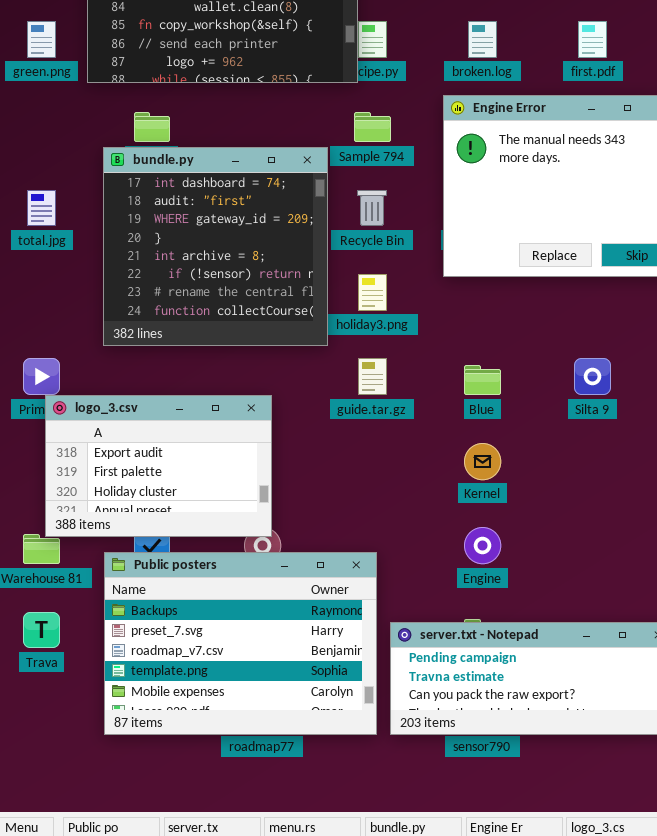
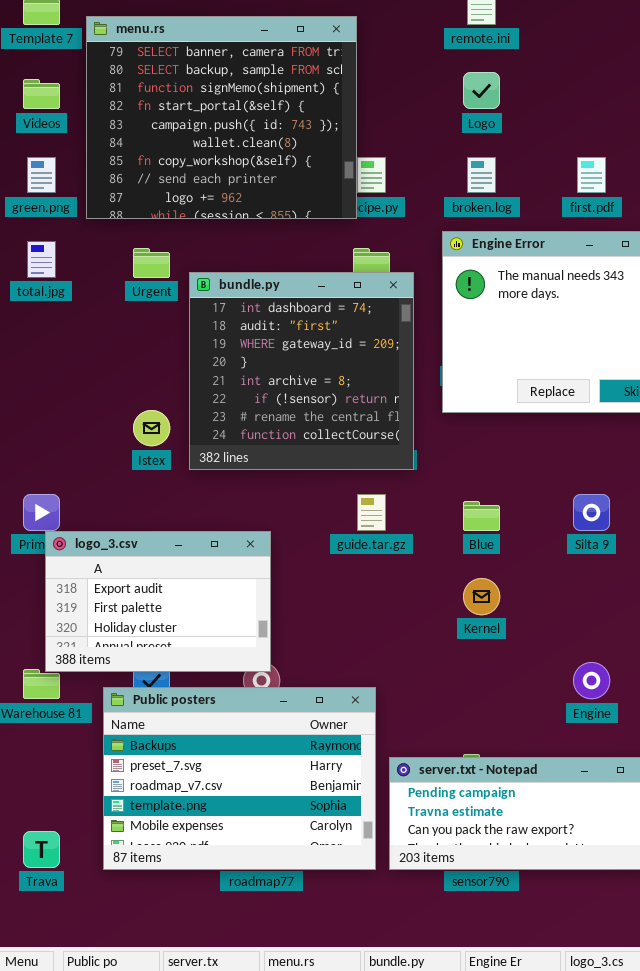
bundle.py: [103,147,328,346] -> [189,272,414,470], moved
total.jpg: [27,190,56,226] -> [27,241,56,278], moved
Engine: [464,527,501,564] -> [573,662,610,699], moved
Trava: [23,612,60,648] -> [23,831,60,868], moved

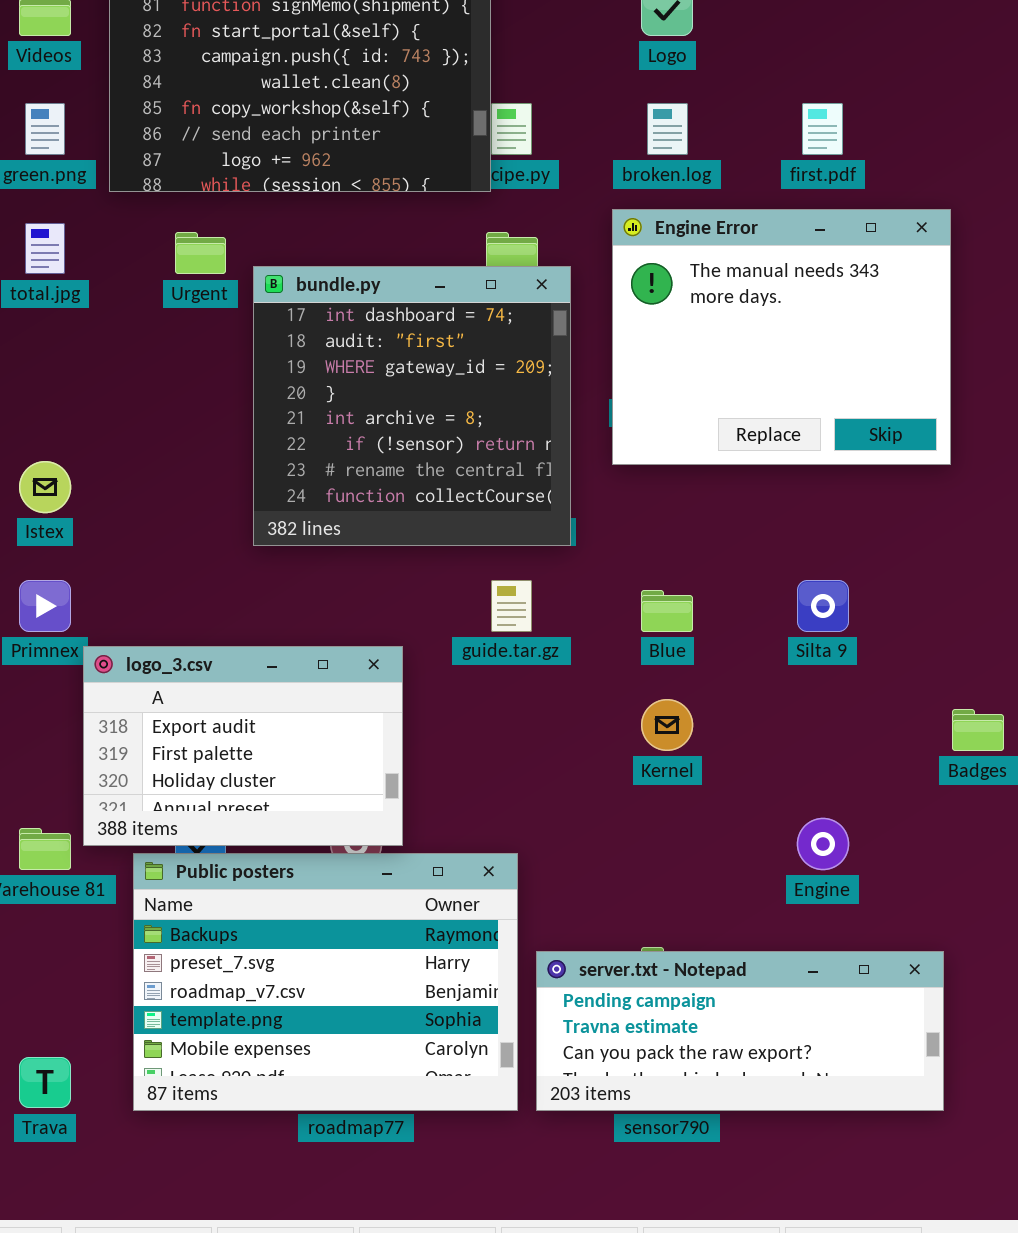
Istex: [133,410,170,446] -> [19,461,71,513], moved
logo_3.csv: [45,531,271,672] -> [83,646,403,846], moved

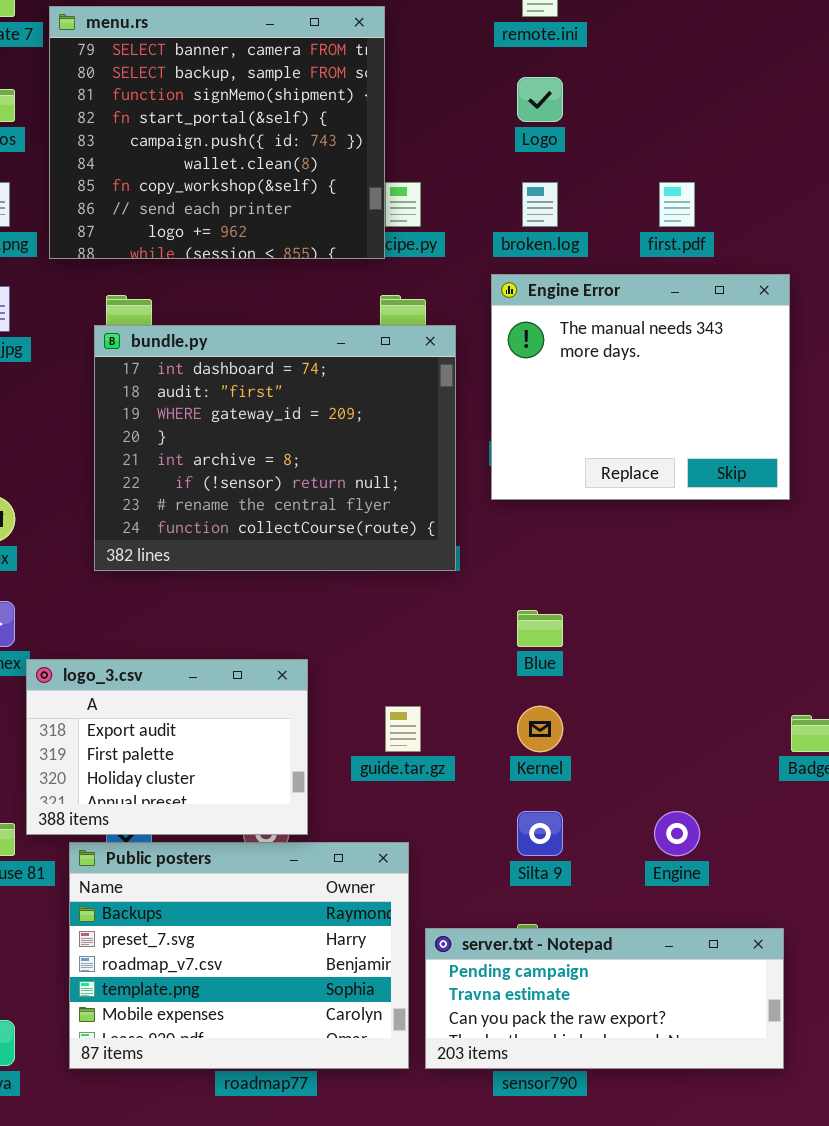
bundle.py: [253,266,571,546] -> [94,325,456,571], resized
guide.tar.gz: [491,580,532,632] -> [385,706,421,752], moved
Silta 9: [797,580,849,632] -> [517,811,563,856], moved

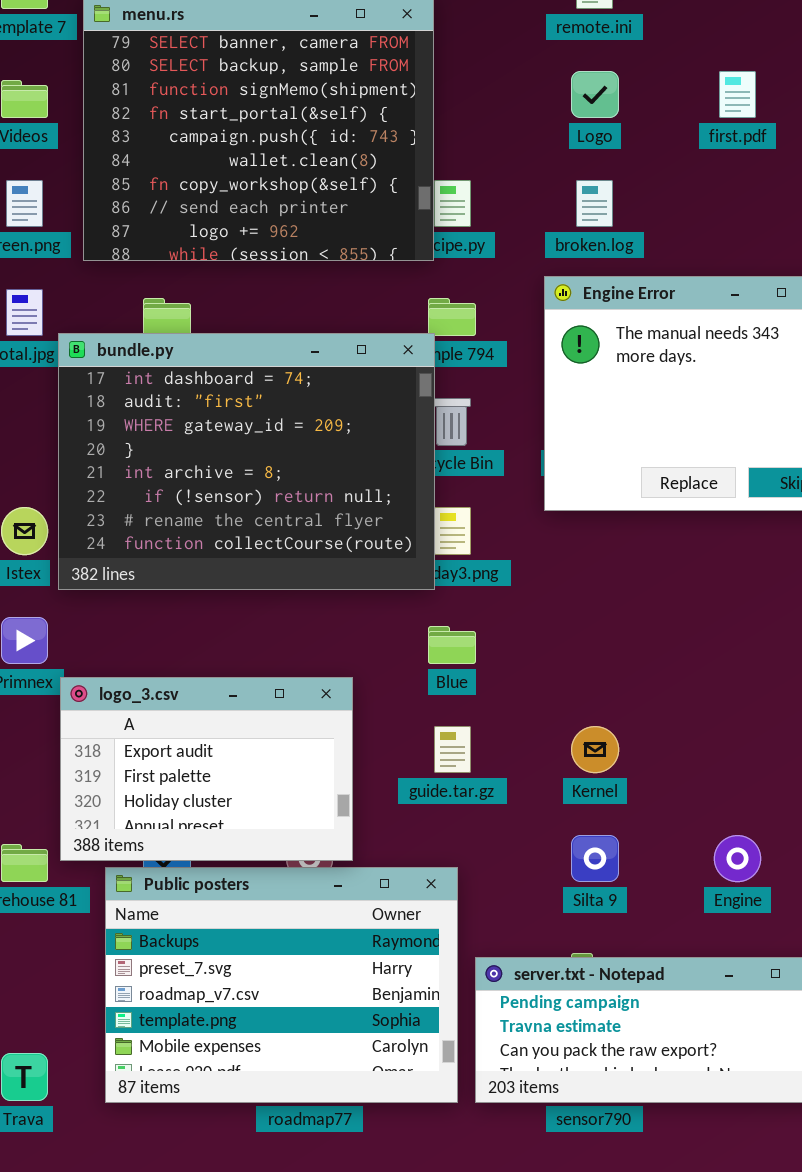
first.pdf: [659,182,695,227] -> [719,71,756,118], moved
bundle.py: [94,325,456,571] -> [58,333,435,590], moved
Blue: [517,610,563,647] -> [428,626,476,664], moved

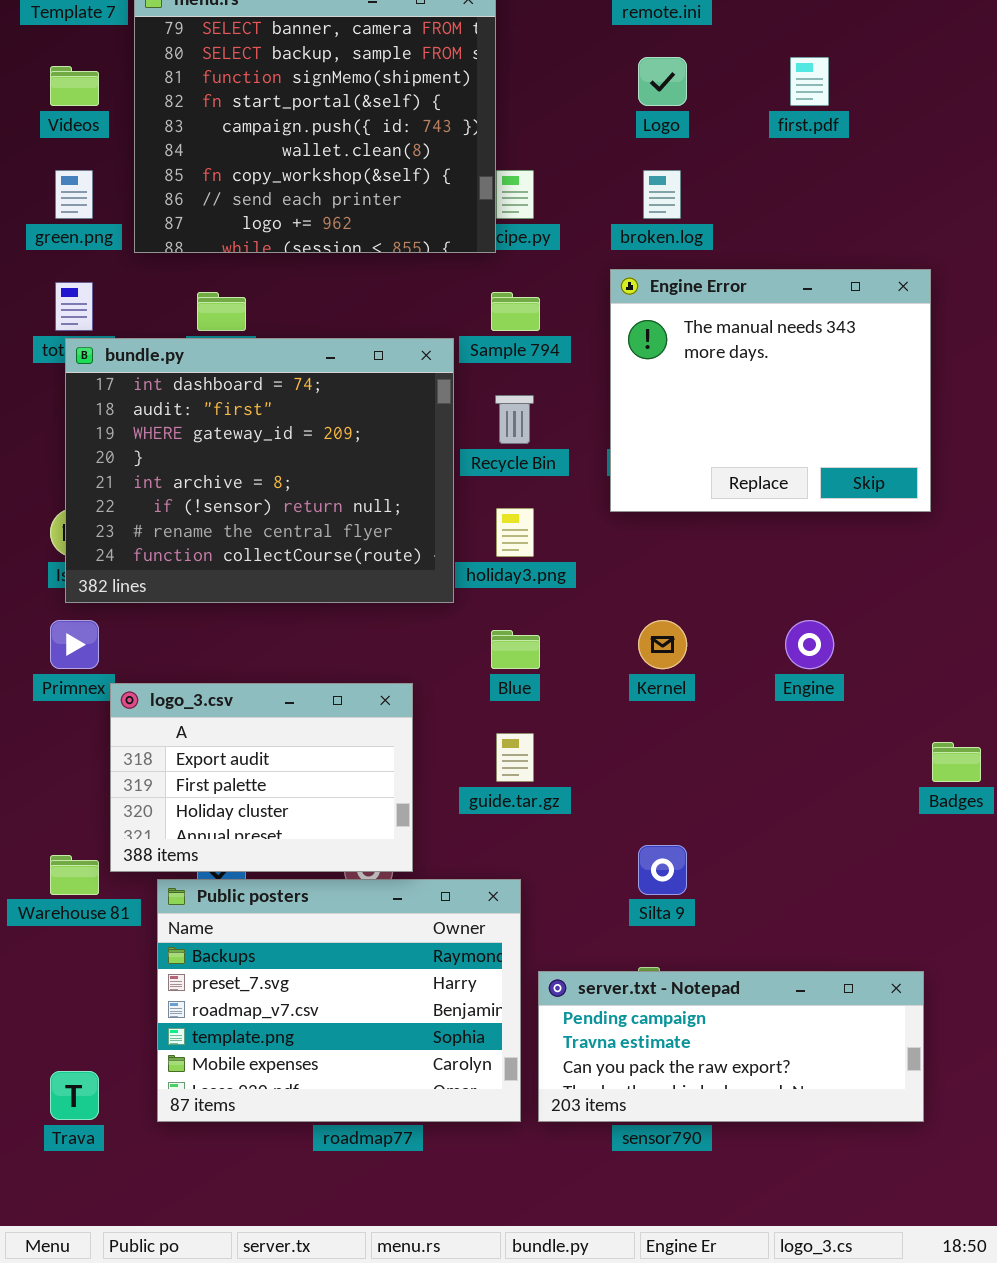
bundle.py: [58,333,435,590] -> [65,338,454,603], moved
Kernel: [571,726,619,773] -> [638,620,687,669], moved
Engine: [714,835,761,882] -> [785,620,834,669], moved

